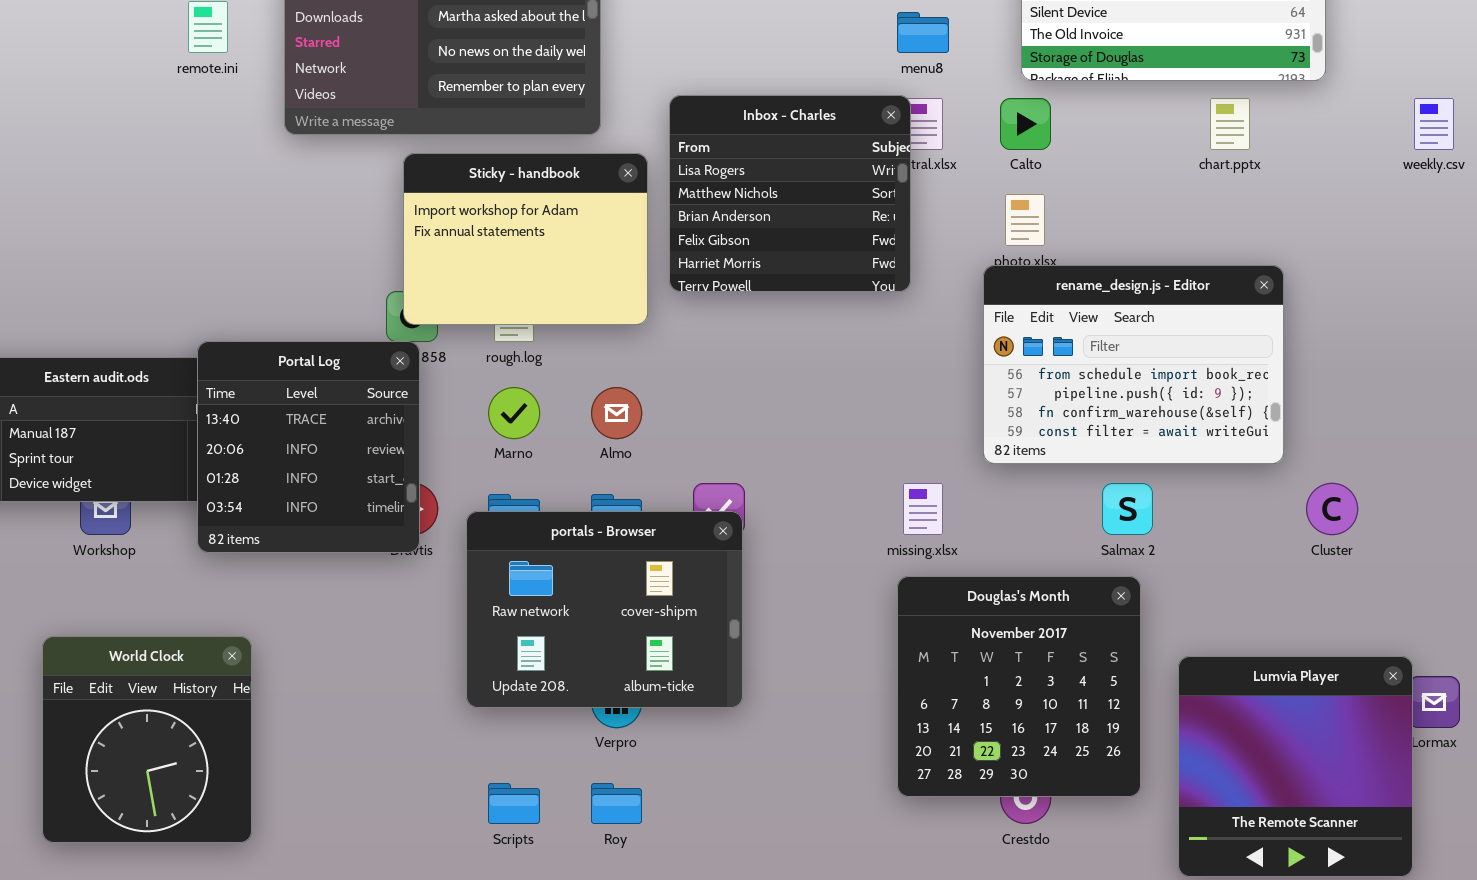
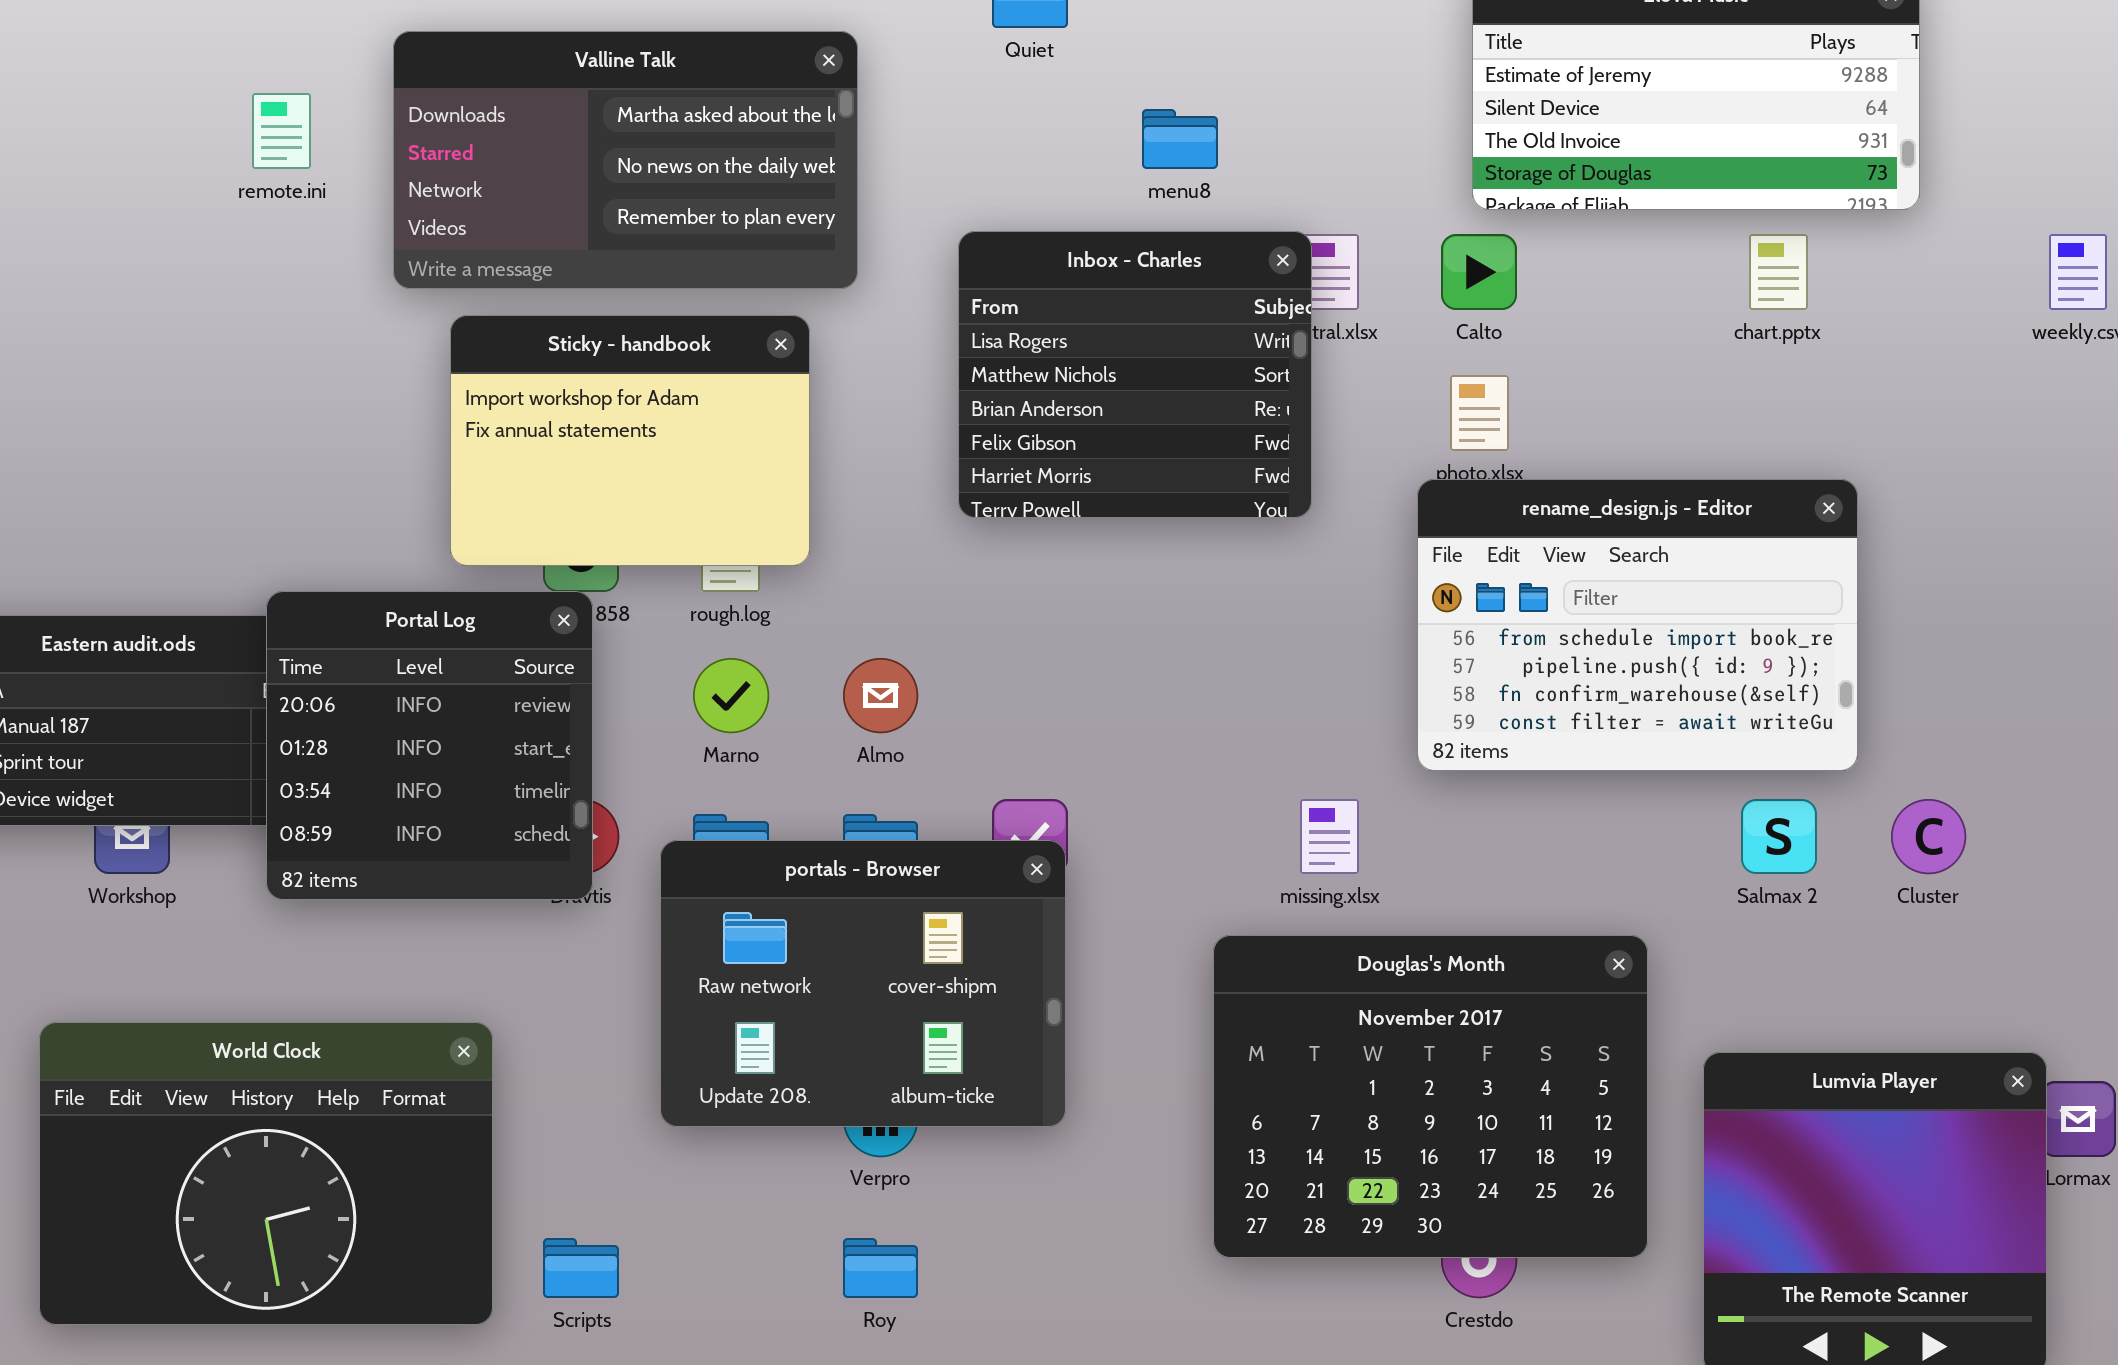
menu8: [897,12,949,53] -> [1142,109,1218,169], moved
Sticky - handbook: [403,153,648,325] -> [450,315,810,566], moved
Portal Log: [197,341,420,553] -> [266,591,593,900], scrolled down 1 row
Salmax 2: [1102,483,1153,535] -> [1741,799,1817,874], moved
Douglas's Month: [897,576,1141,797] -> [1213,935,1648,1258], resized
World Clock: [42,636,252,843] -> [39,1022,493,1325], resized
Scripts: [488,783,540,824] -> [543,1238,619,1298], moved

